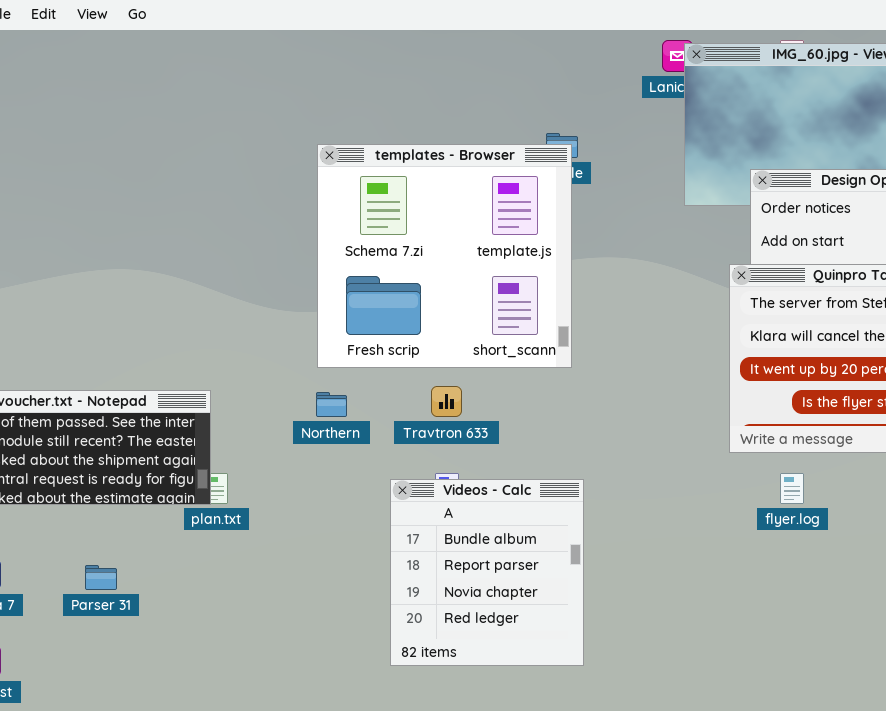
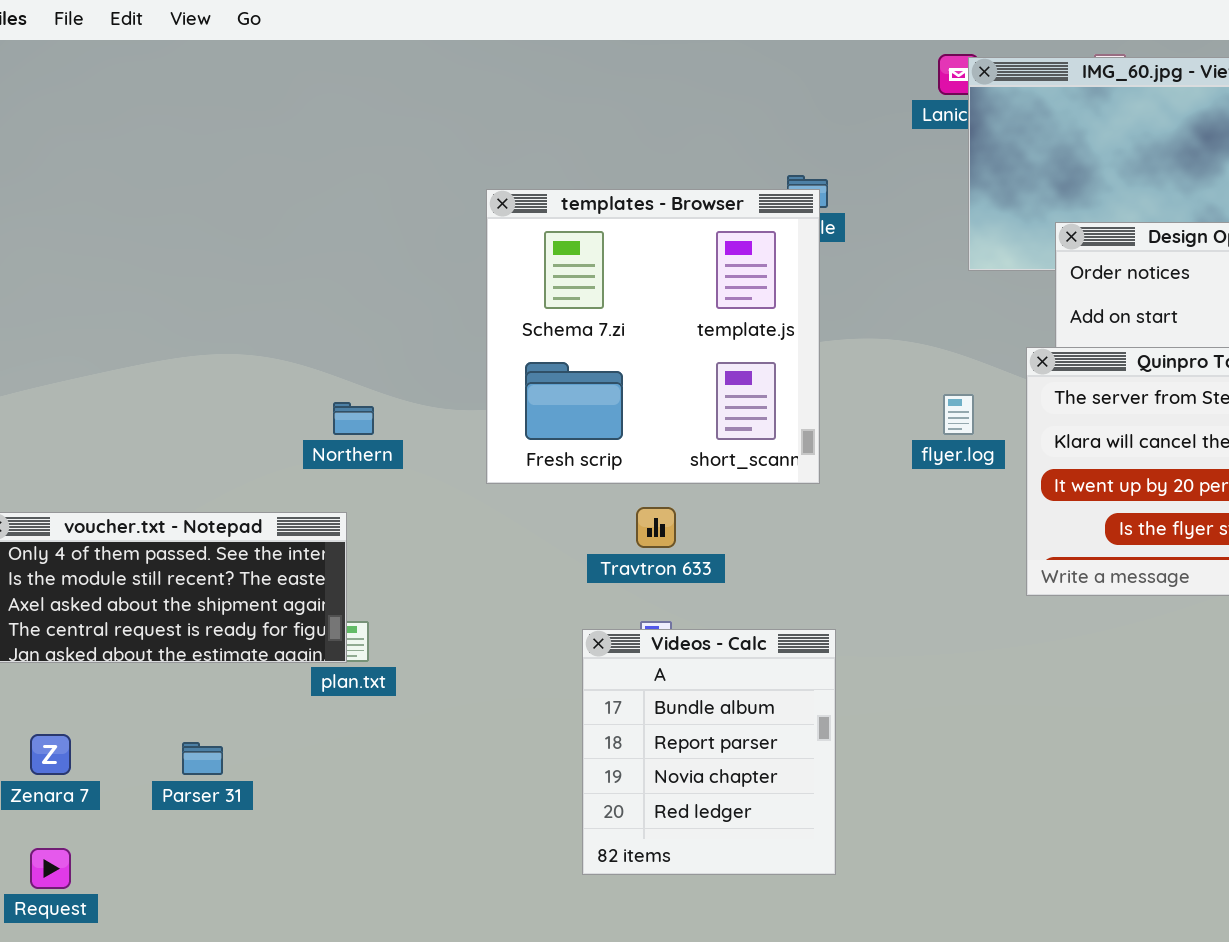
Northern: [316,392,347,417] -> [333,402,374,435], moved
flyer.log: [780,473,804,504] -> [943,394,974,435], moved

